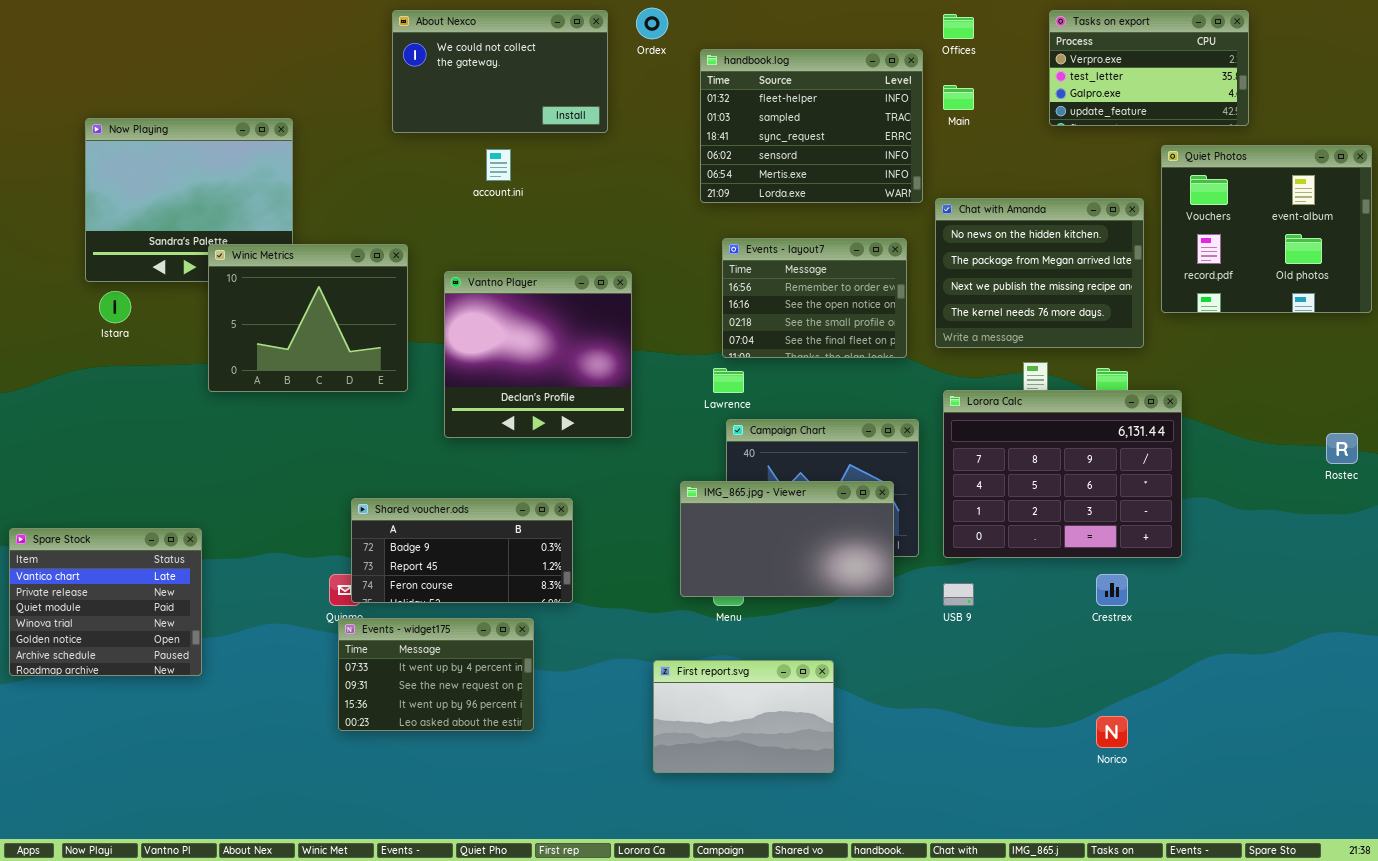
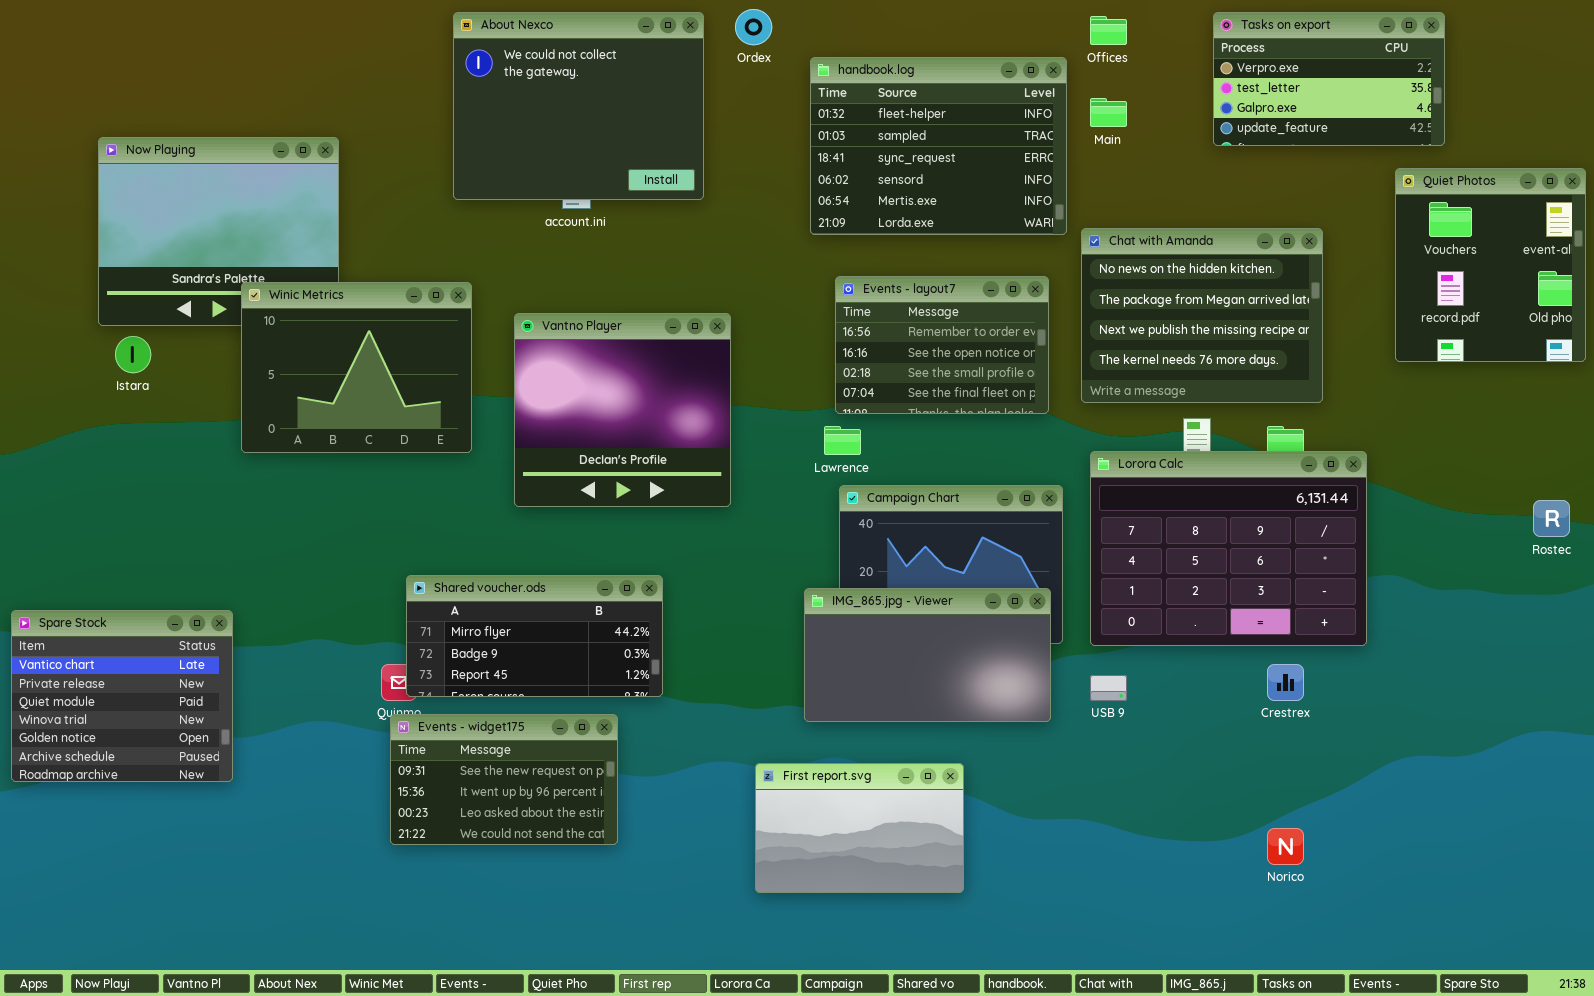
About Nexco: [392,10,608,133] -> [453,12,704,200], resized
Quiet Photos: [1161,145,1372,313] -> [1395,168,1586,362], resized
IMG_865.jpg - Viewer: [680,481,894,597] -> [804,588,1051,722], moved
Shared voucher.ods: [351,498,573,603] -> [406,575,663,697], scrolled up 1 row
Events - widget175: [338,618,534,731] -> [390,714,618,845], scrolled down 1 row

